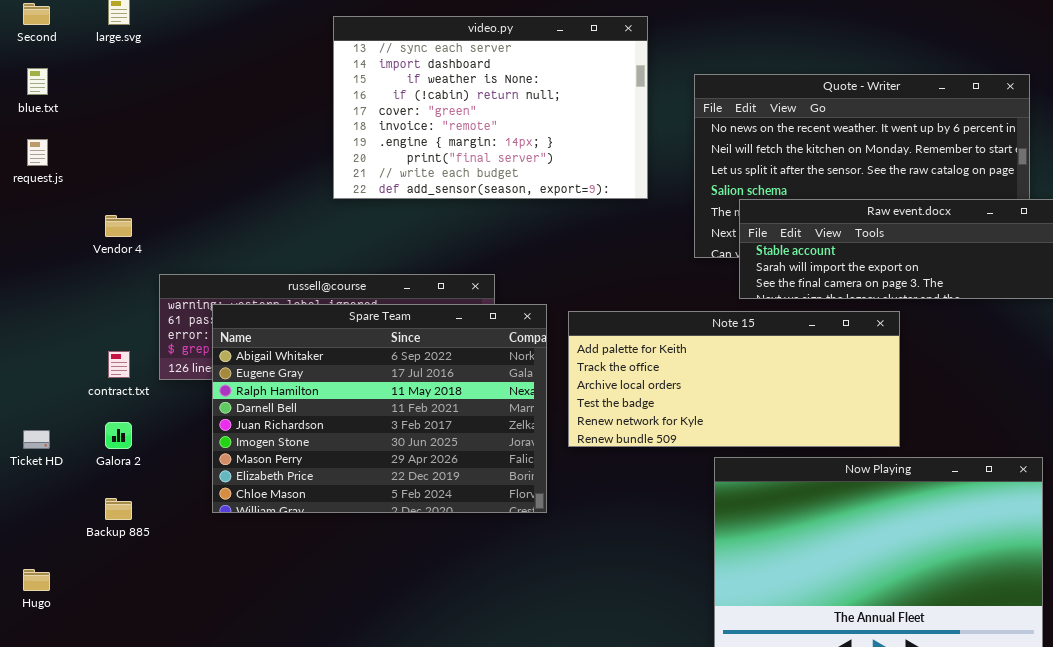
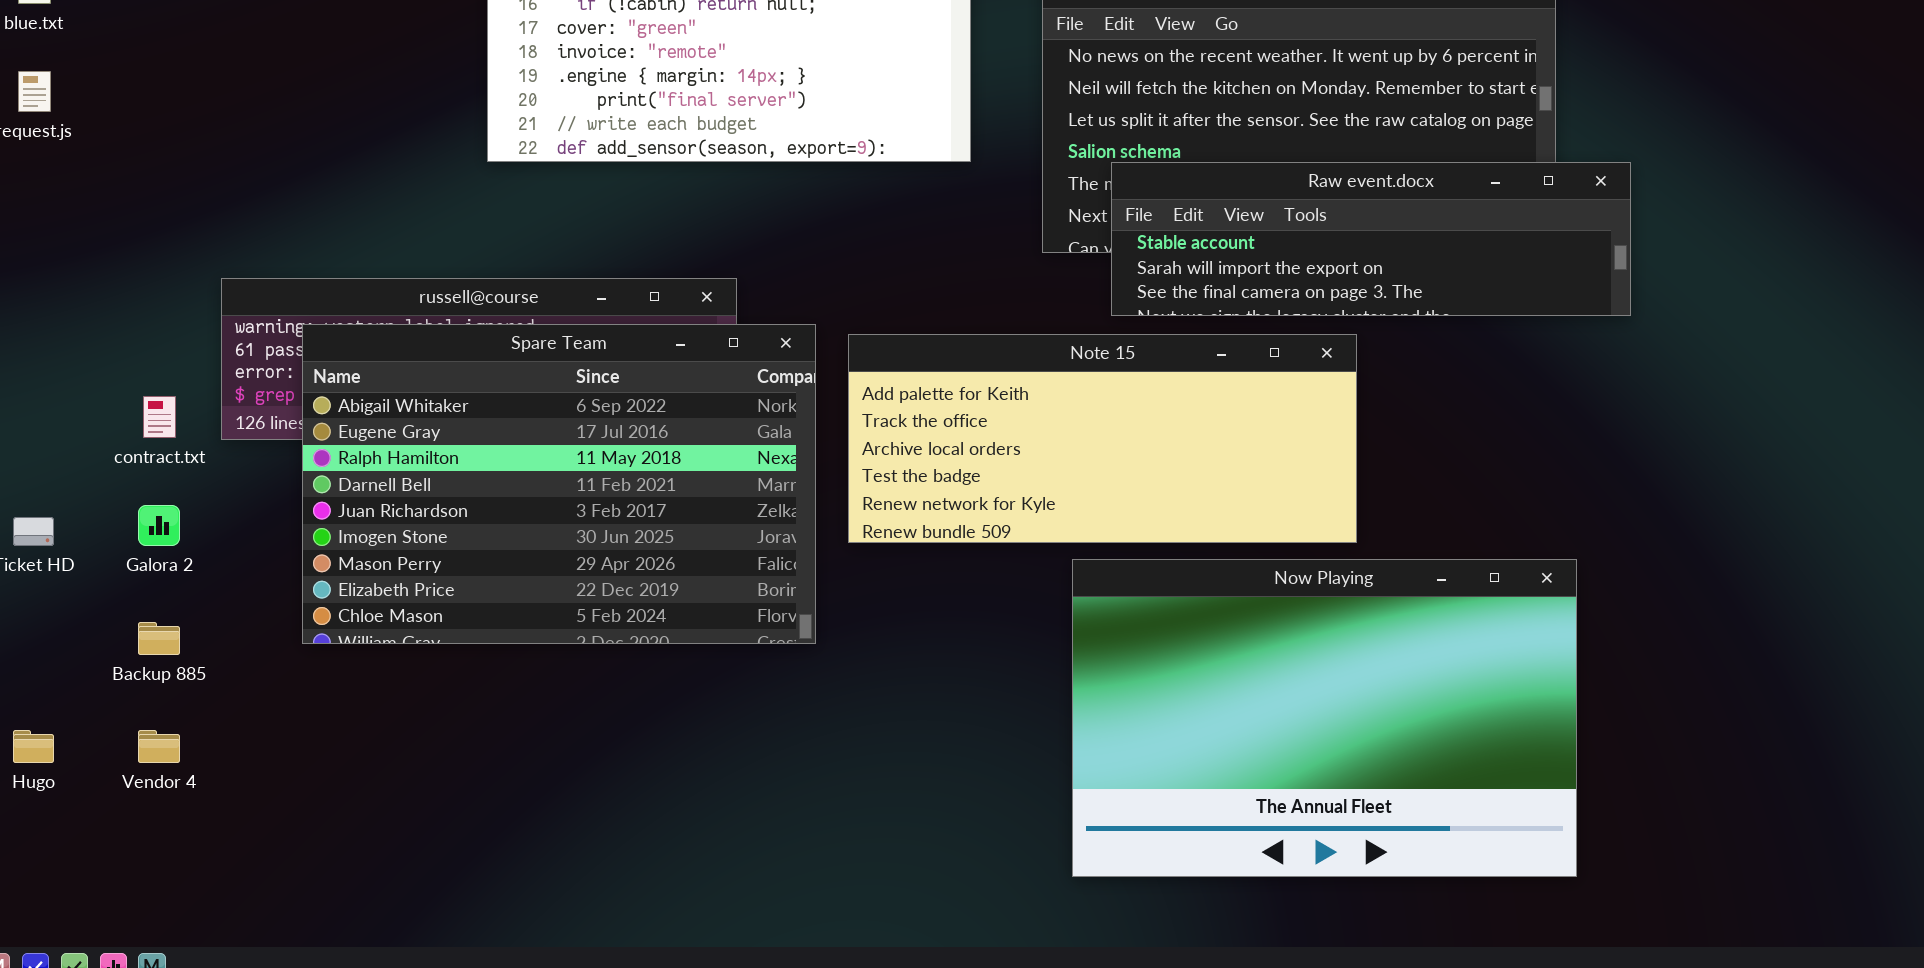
Vendor 4: [105,215,132,237] -> [138,730,180,763], moved

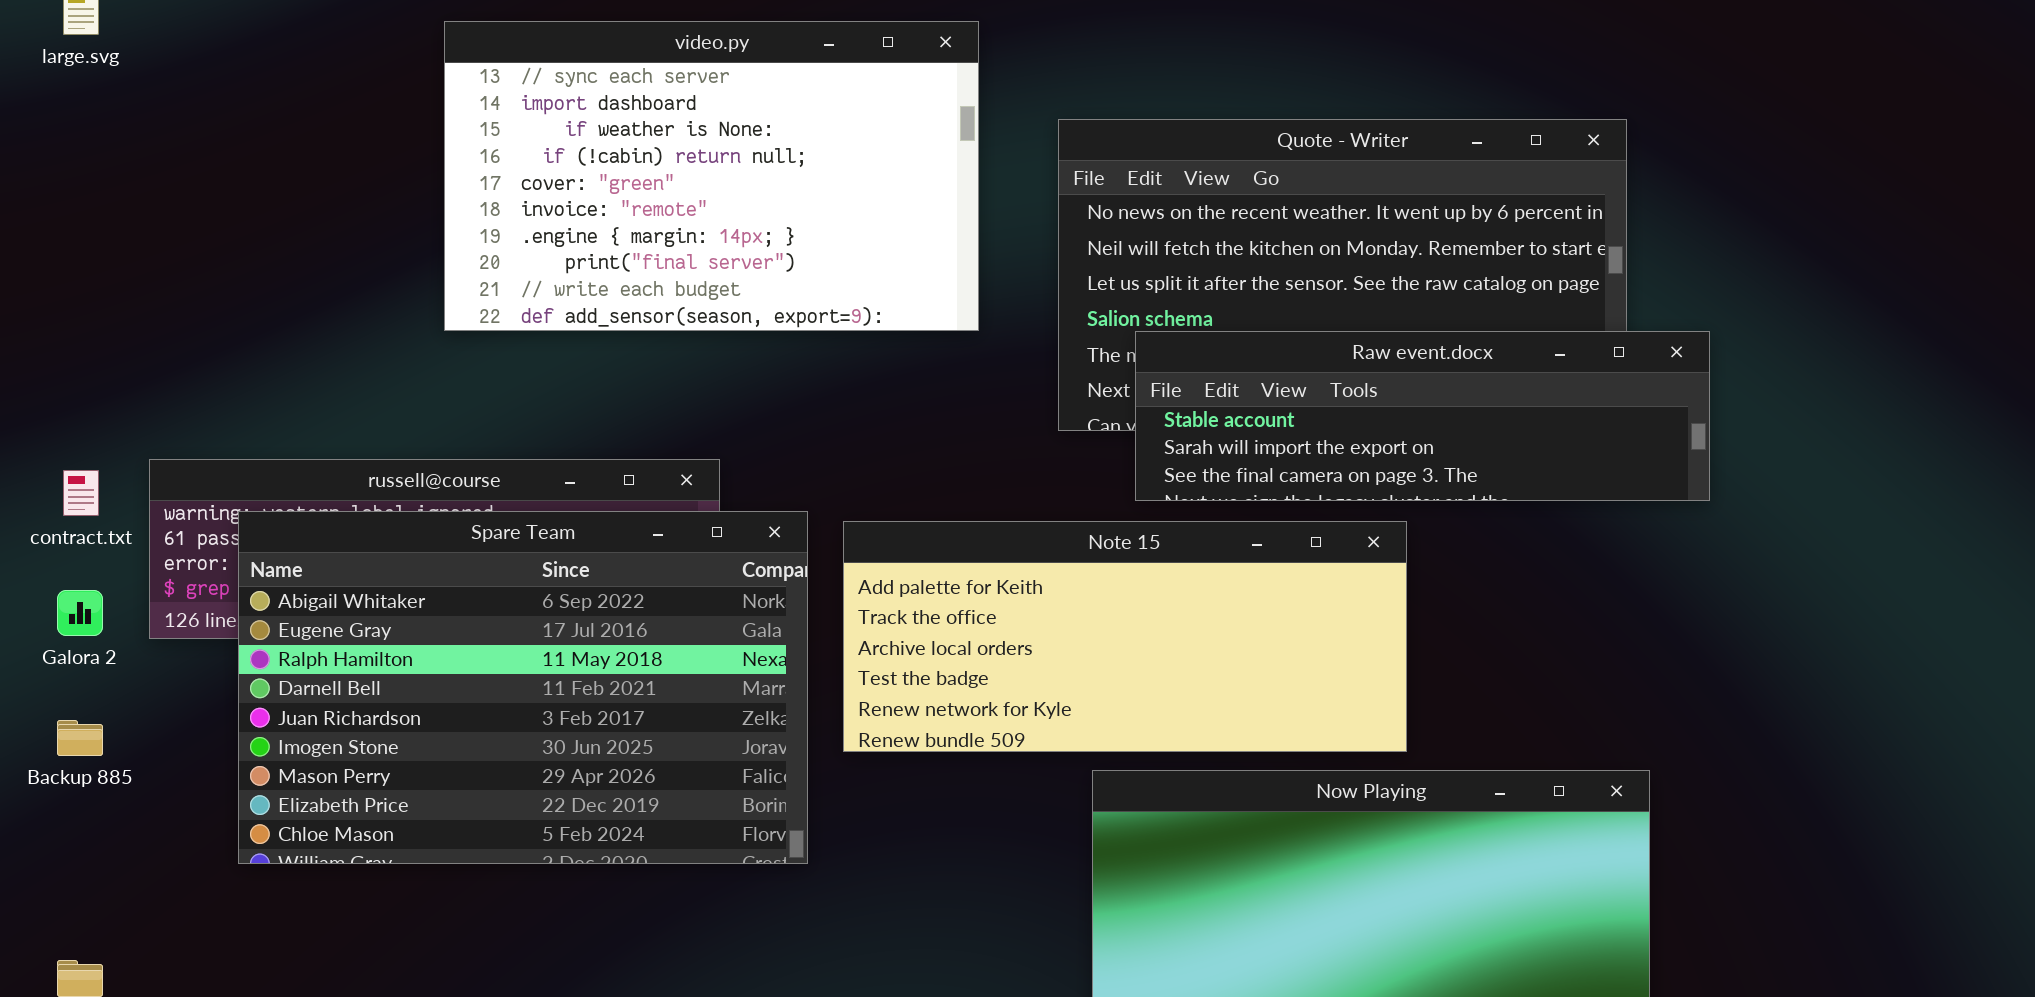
contract.txt: [143,396,176,438] -> [63,470,99,516], moved
Galora 2: [138,505,180,546] -> [57,590,103,636], moved
Backup 885: [138,622,180,655] -> [57,720,103,756], moved

